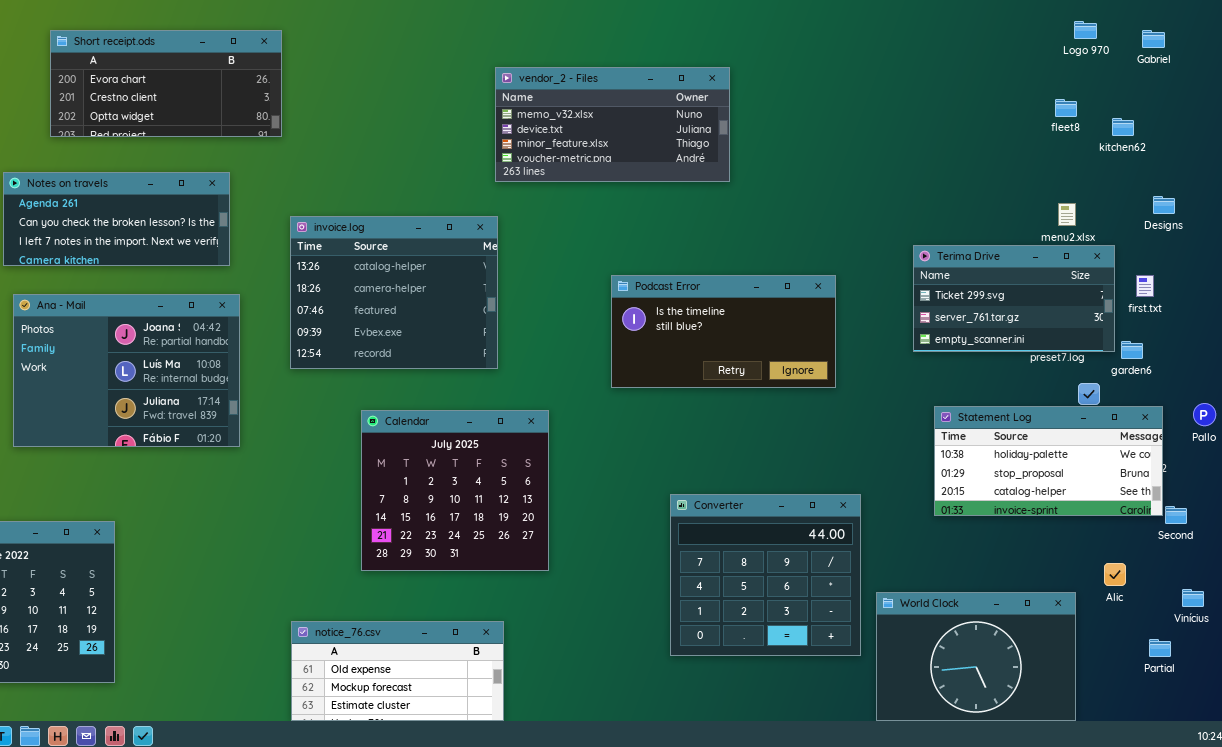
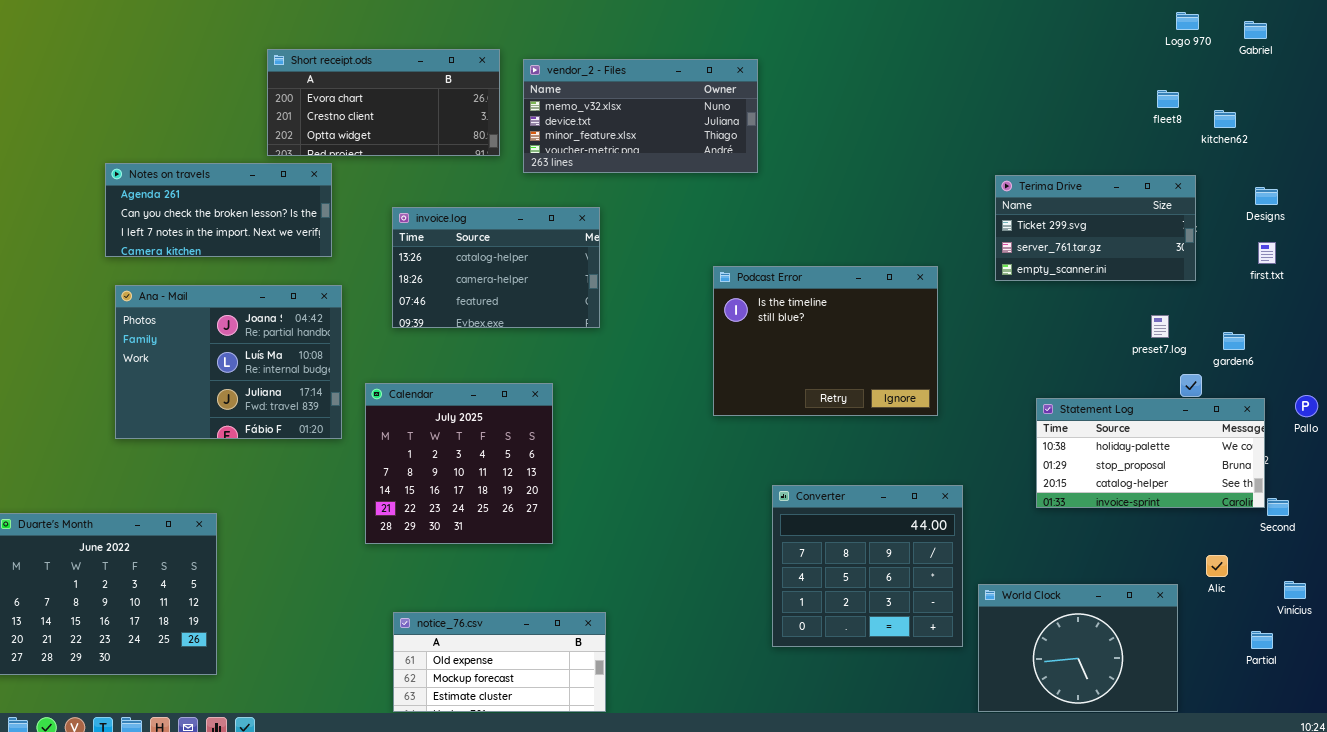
Short receipt.ods: [50,30,282,137] -> [267,49,500,156], moved
vendor_2 - Files: [495,67,730,182] -> [523,59,758,173], moved
invoice.log: [290,216,498,369] -> [392,207,600,328], resized
Terima Drive: [913,245,1115,352] -> [995,175,1196,281], moved
Podcast Error: [611,275,836,388] -> [713,266,938,416], resized
first.txt: [1136,275,1154,297] -> [1258,242,1276,264], moved
Calendar: [361,410,549,571] -> [365,383,553,544], moved

